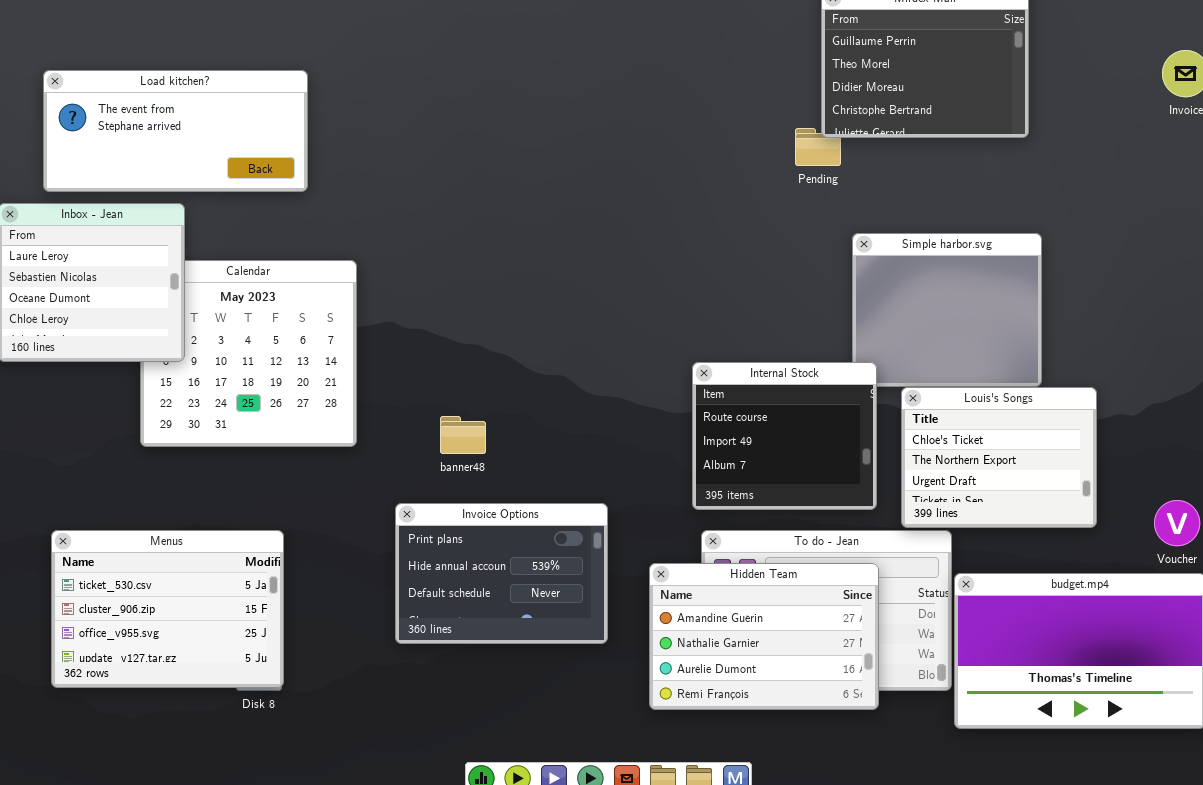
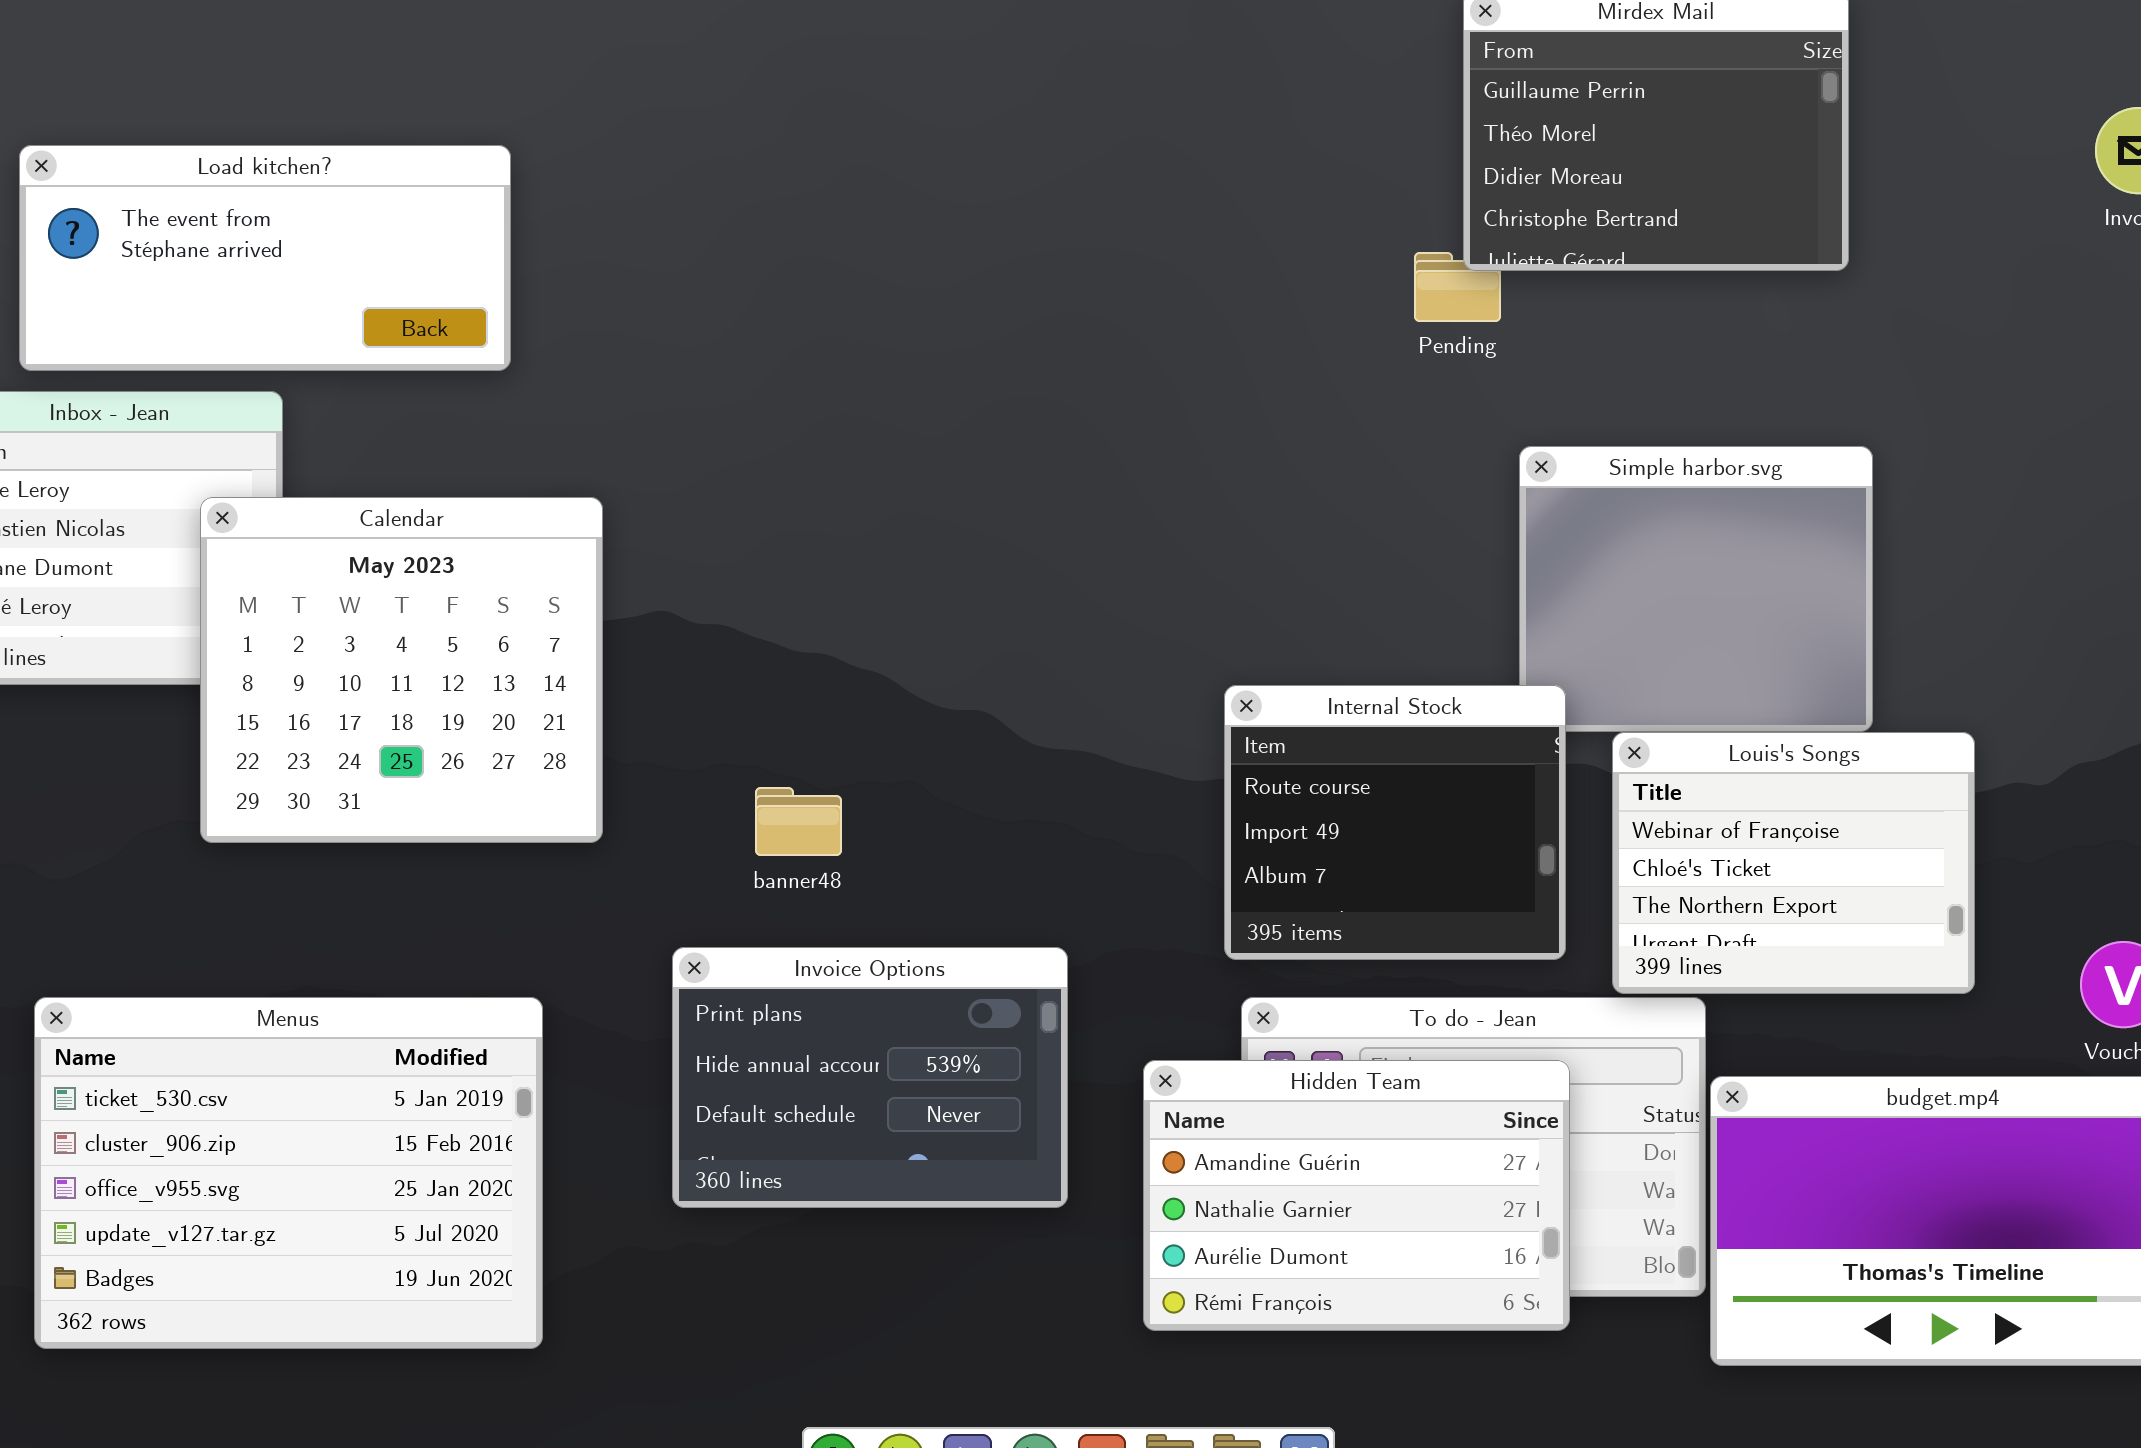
Calendar: [140,260,357,447] -> [200,497,603,843], raised
Louis's Songs: [901,387,1097,528] -> [1612,732,1975,994], scrolled up 1 row
Menus: [51,530,284,688] -> [34,997,543,1349], resized

